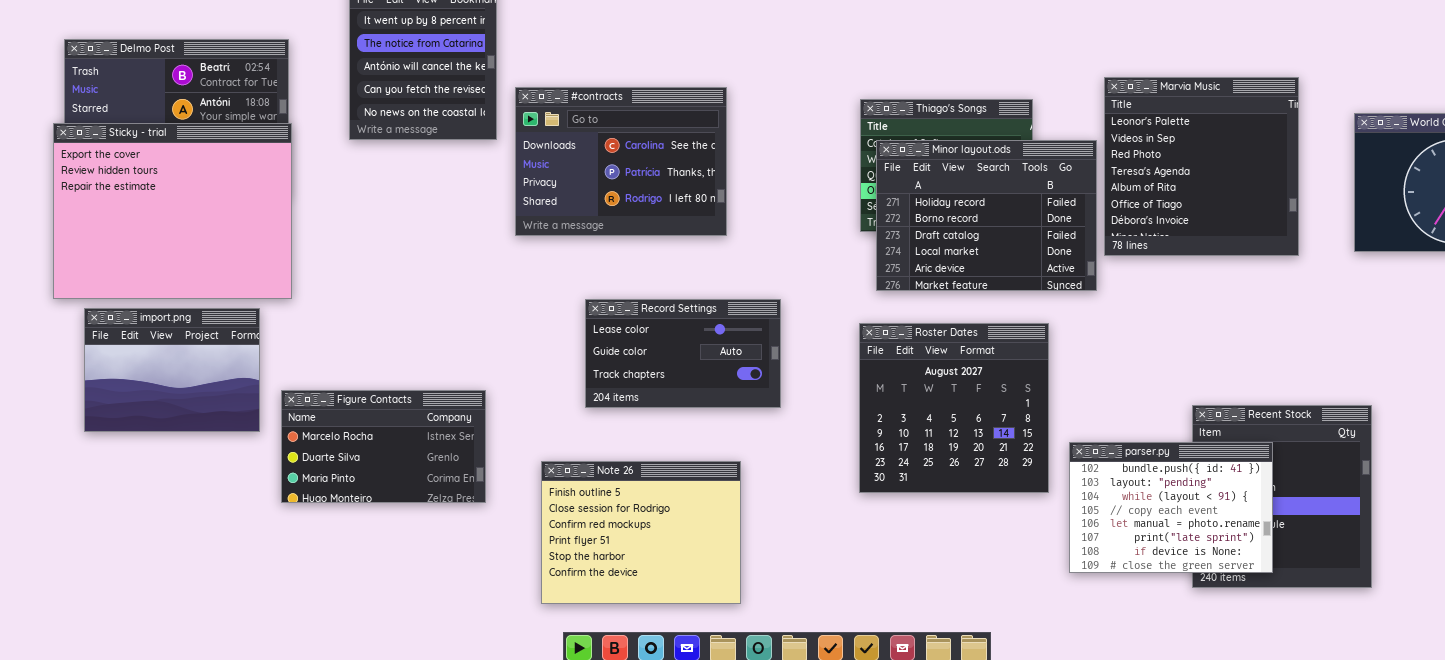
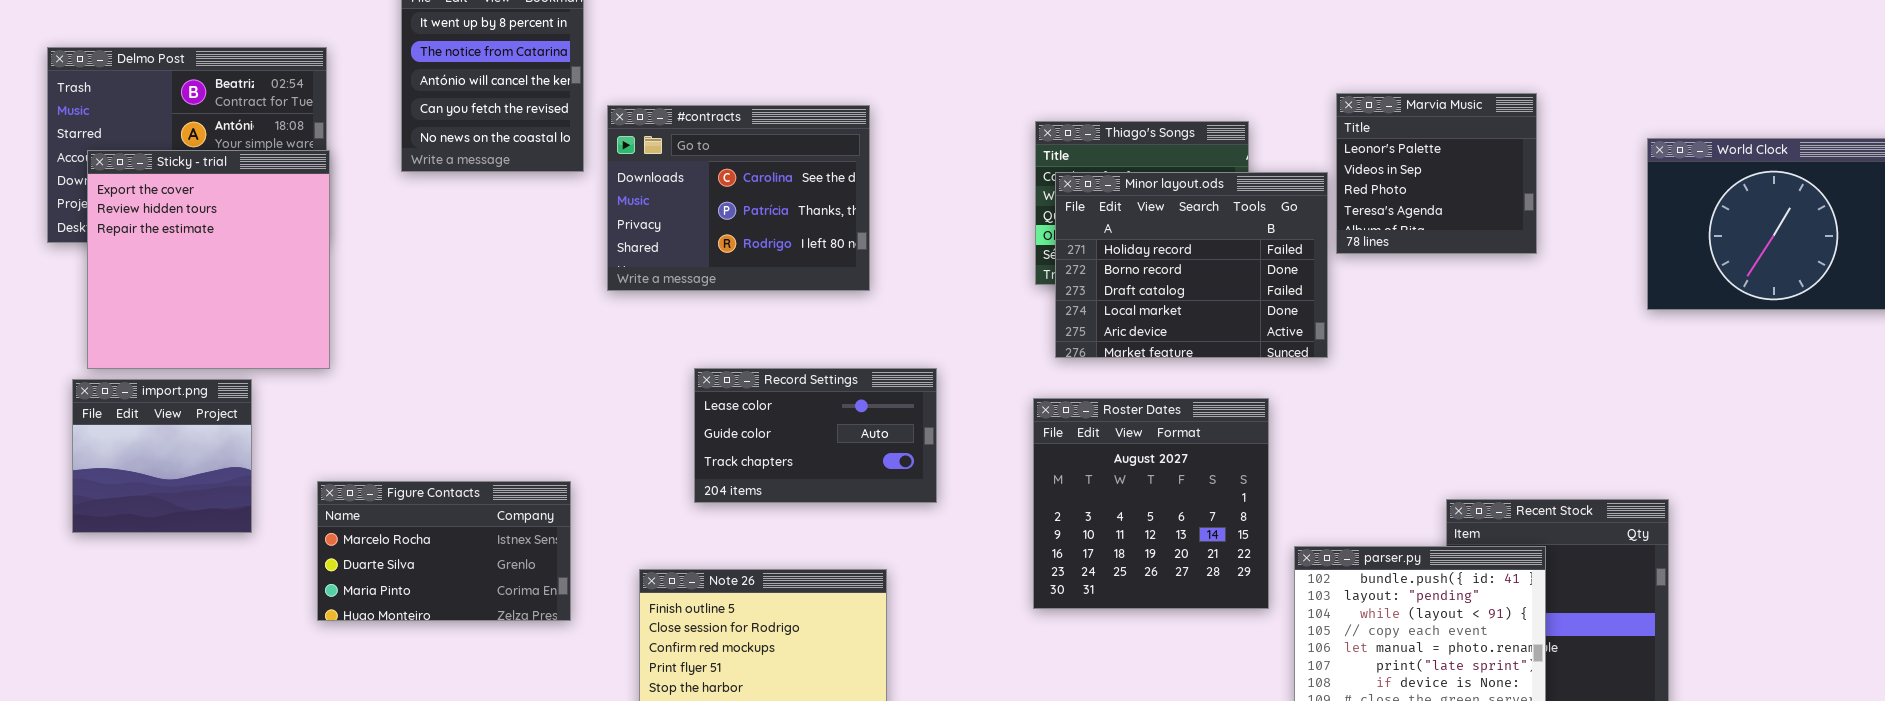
Marvia Music: [1104,77,1299,256] -> [1336,93,1537,254], resized
Sticky - trial: [53,123,292,299] -> [87,150,330,369], resized
import.png: [84,308,260,432] -> [72,379,252,533], resized

